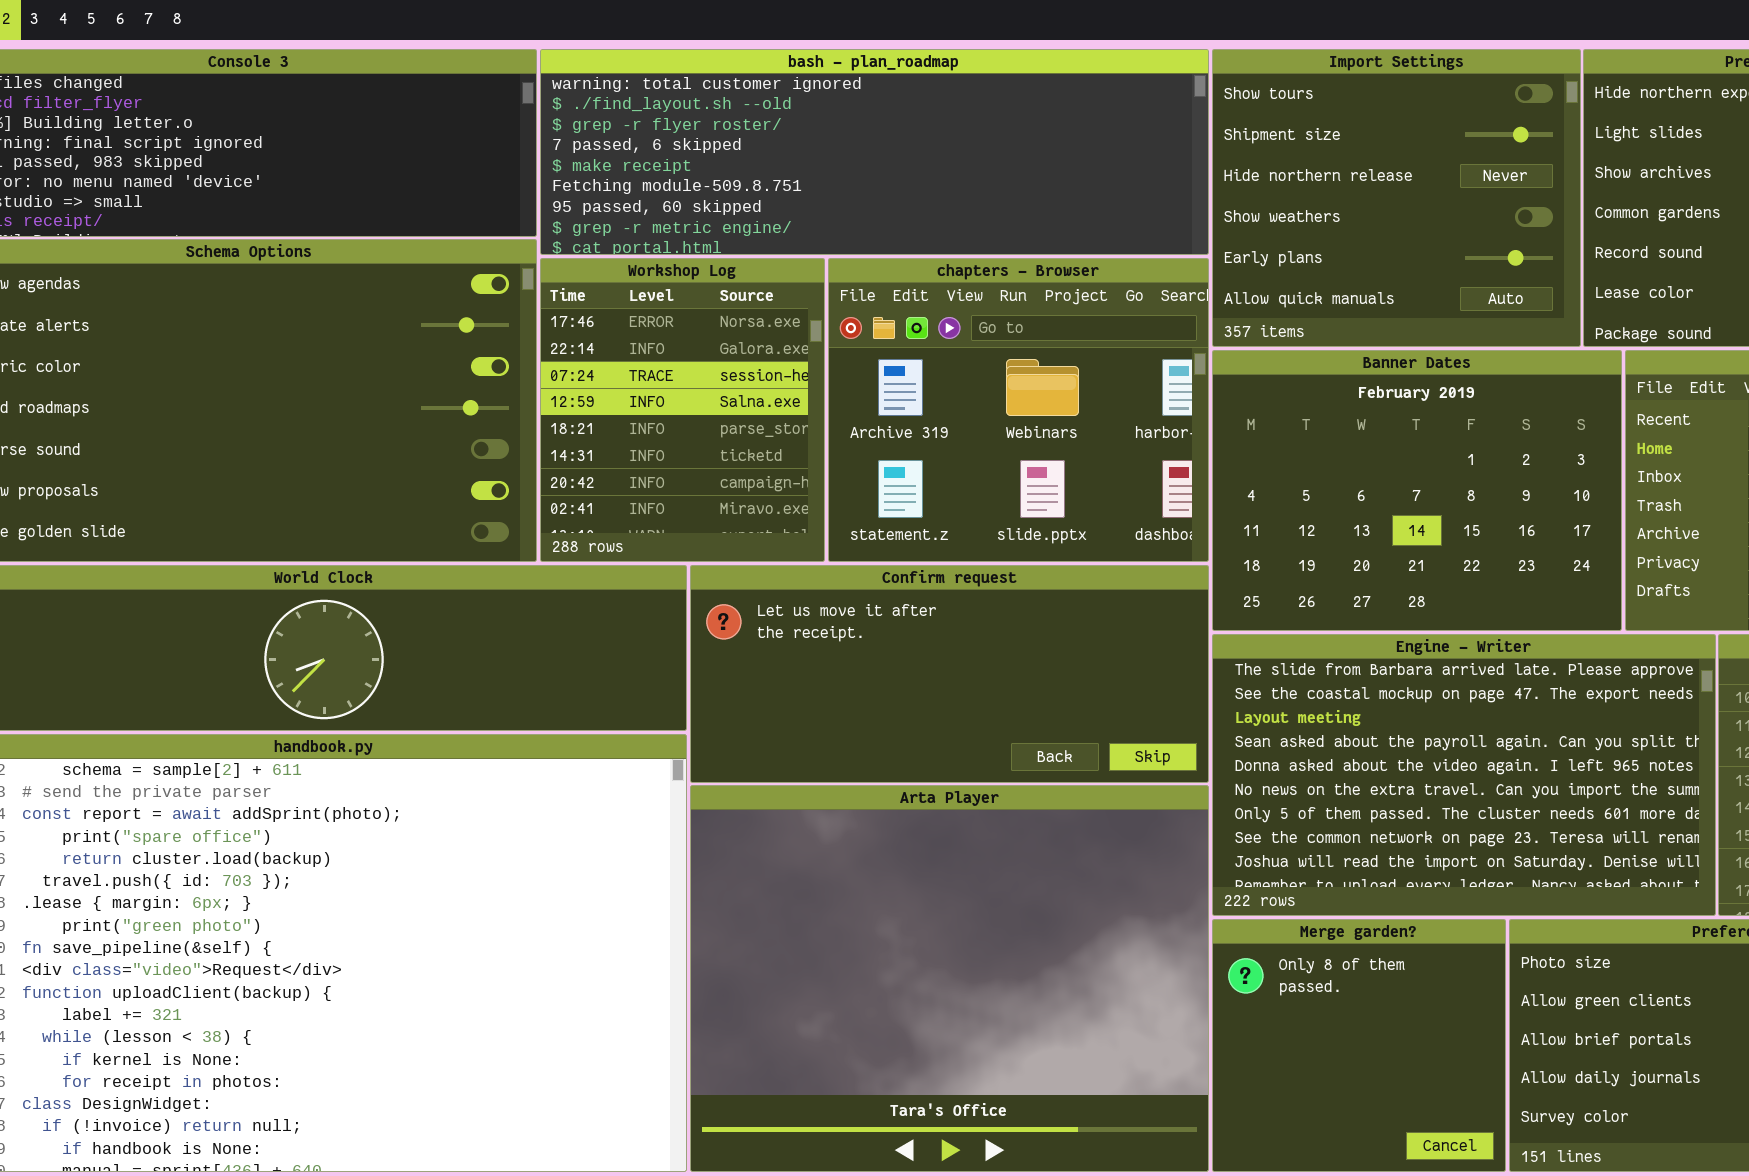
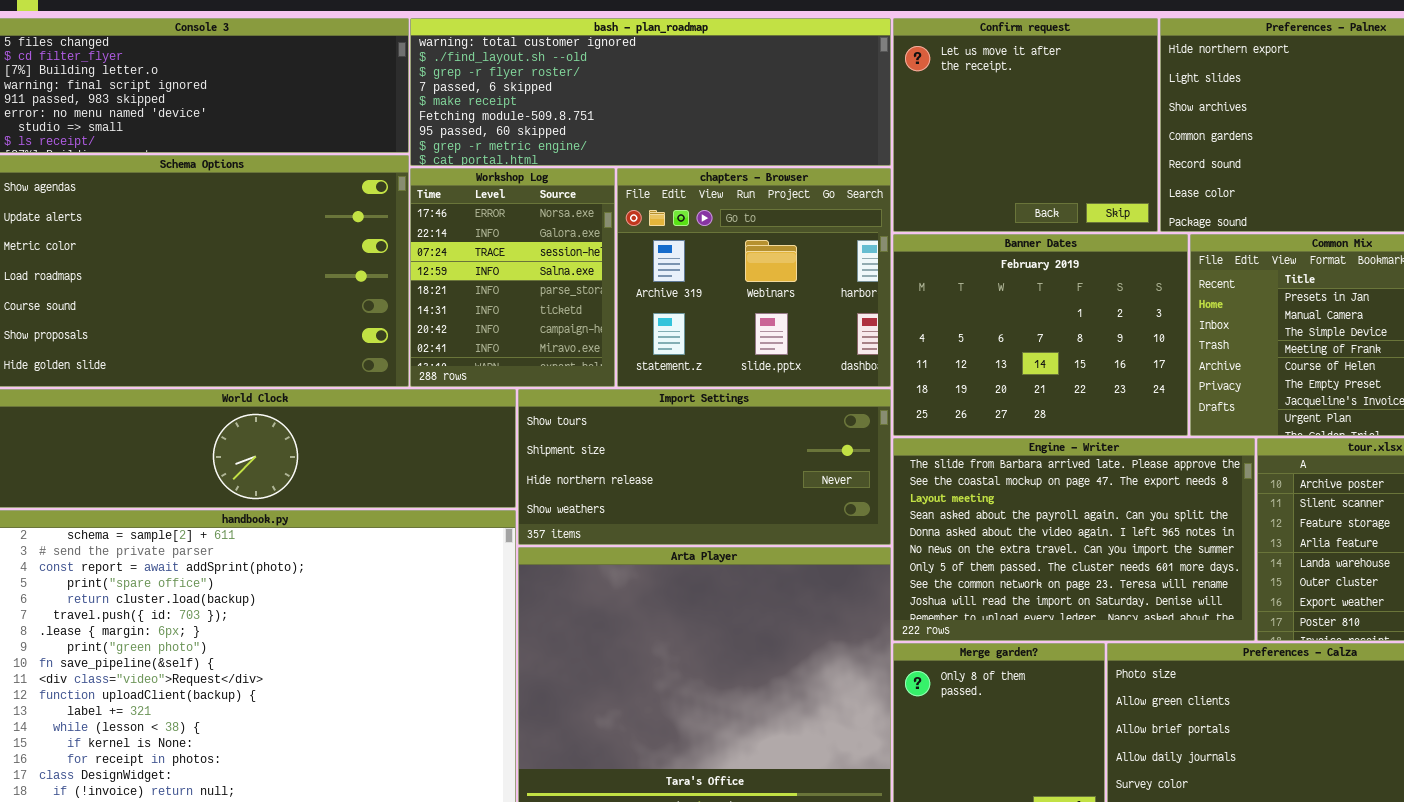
Import Settings: [1212,49,1581,347] -> [518,389,891,545], moved, resized
Confirm request: [690,565,1209,783] -> [893,18,1158,232], moved, resized

